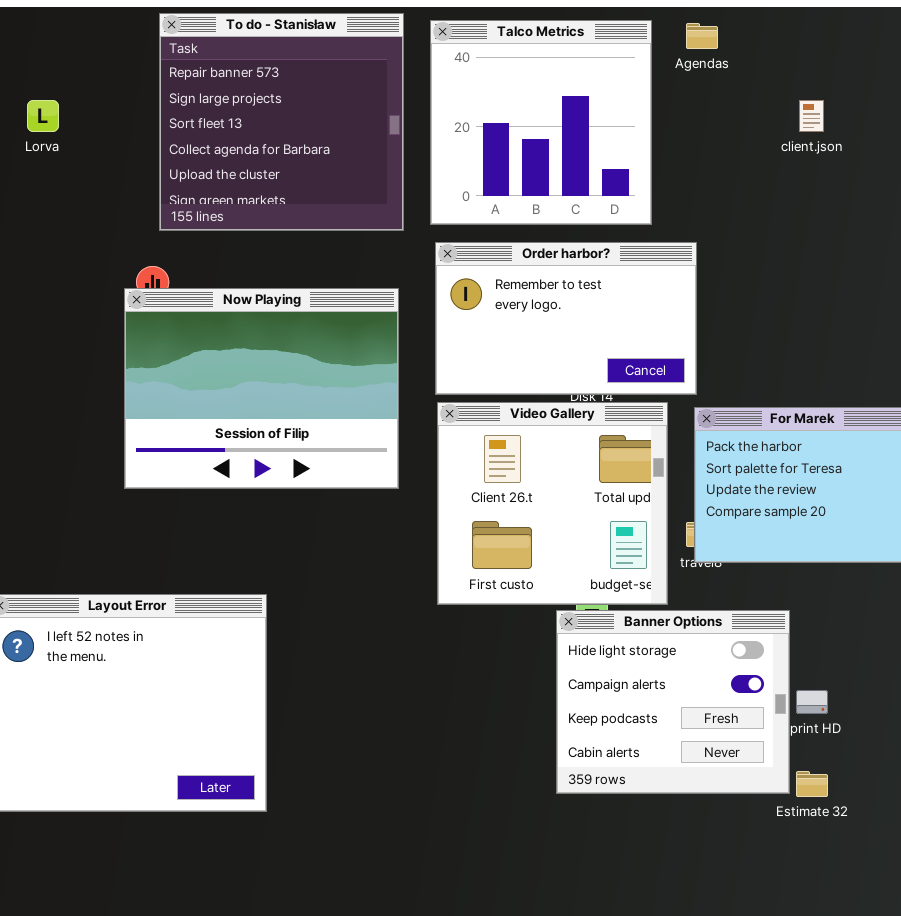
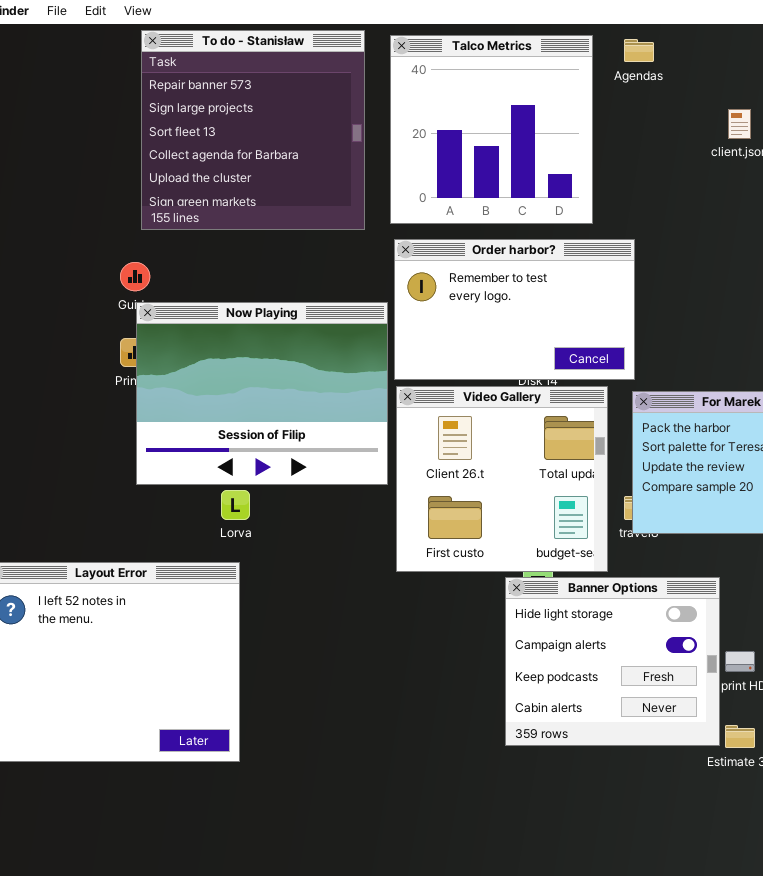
Lorva: [27,100,59,132] -> [221,490,250,520], moved
Now Playing: [124,288,399,489] -> [136,302,388,485], moved

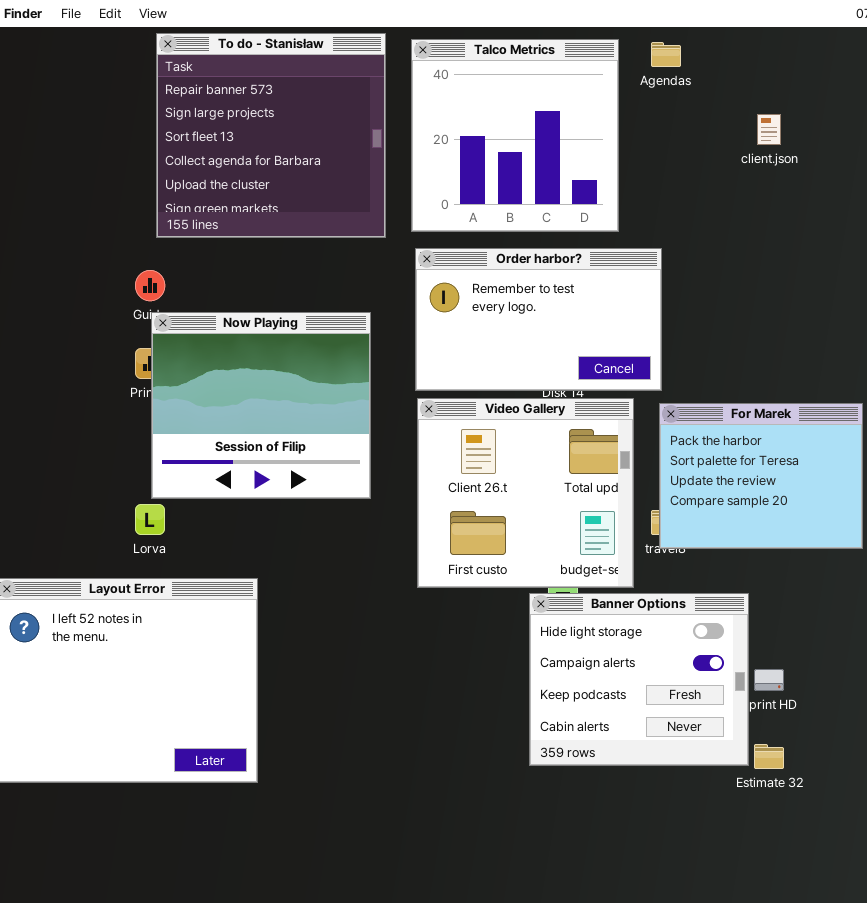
Now Playing: [136,302,388,485] -> [151,312,371,499], resized
Lorva: [221,490,250,520] -> [135,504,165,535], moved

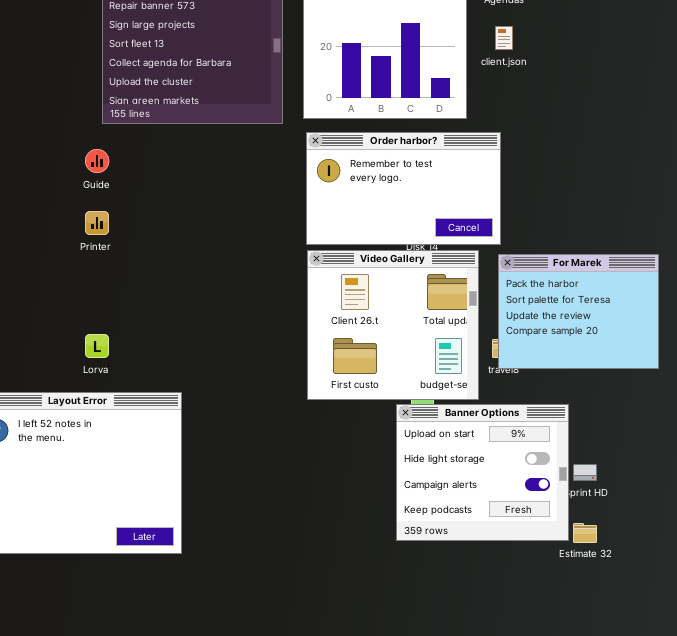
client.json: [757,114,781,145] -> [495,26,513,50], moved
Now Playing: [151,312,371,499] -> none, closed
Banner Options: [529,593,749,766] -> [396,404,569,541], scrolled up 1 row

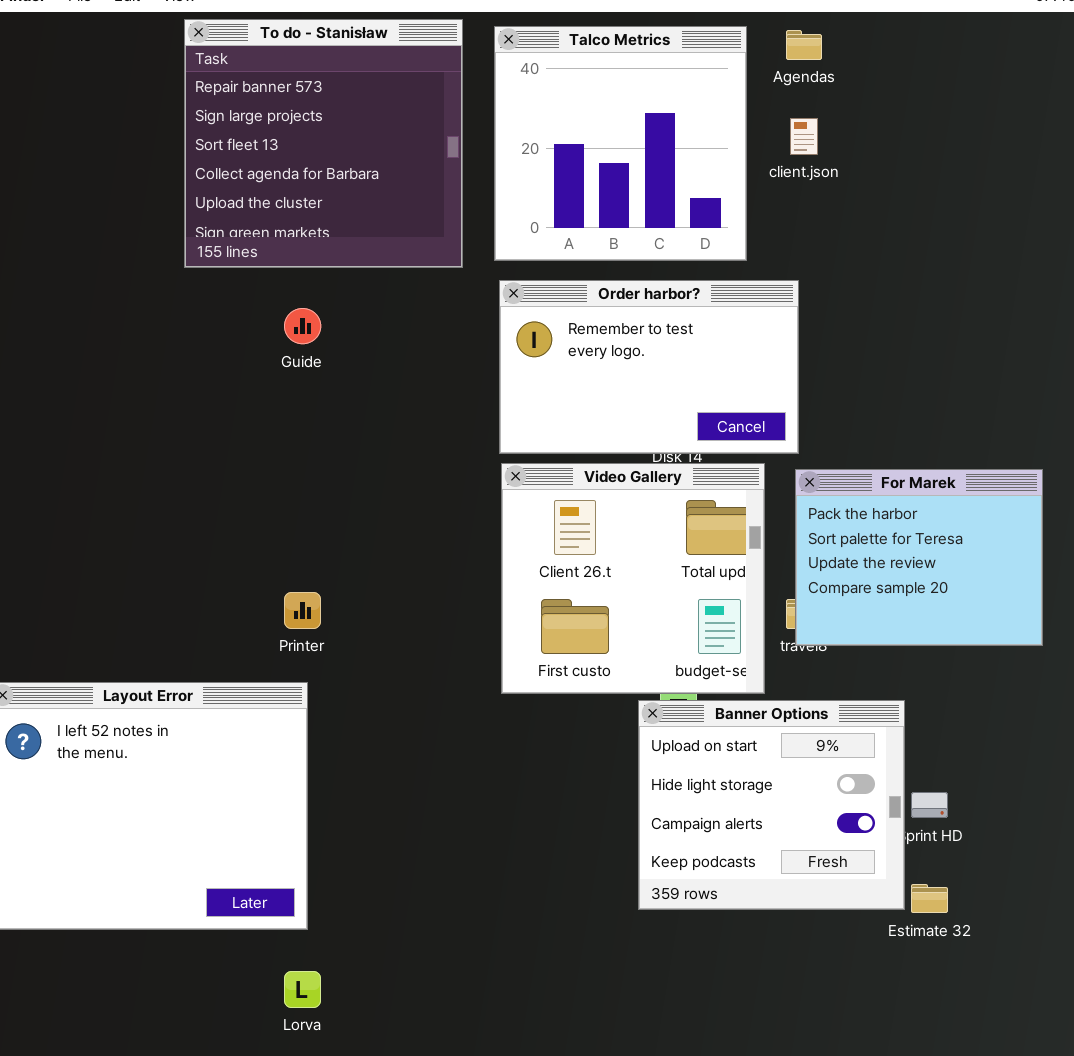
Guide: [85,149,109,173] -> [284,308,321,344], moved
Printer: [85,211,109,235] -> [284,592,321,629], moved
Lorva: [85,334,109,358] -> [284,971,321,1008], moved

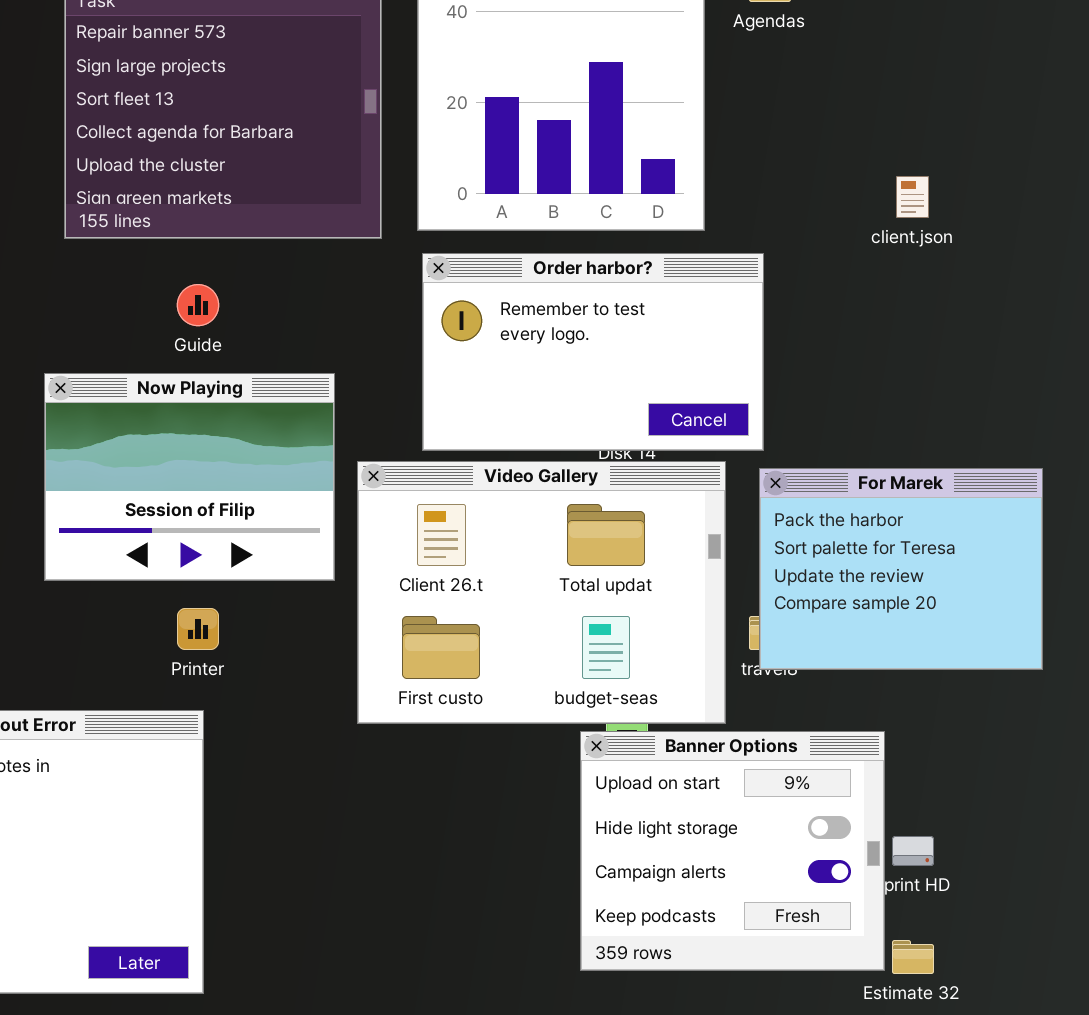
client.json: [790,118,818,155] -> [896,176,929,218], moved
Now Playing: none -> [44,373,335,581], opened
Video Gallery: [501,463,765,694] -> [357,461,726,724], resized

